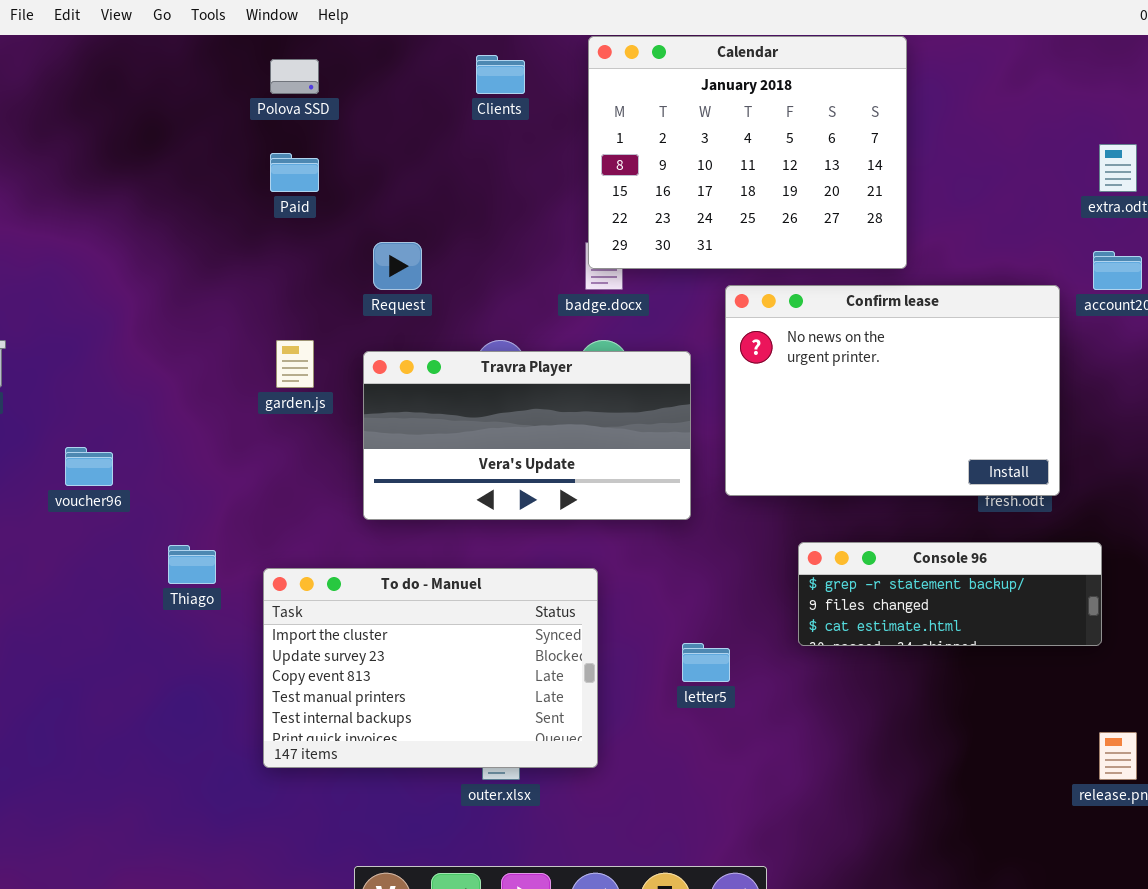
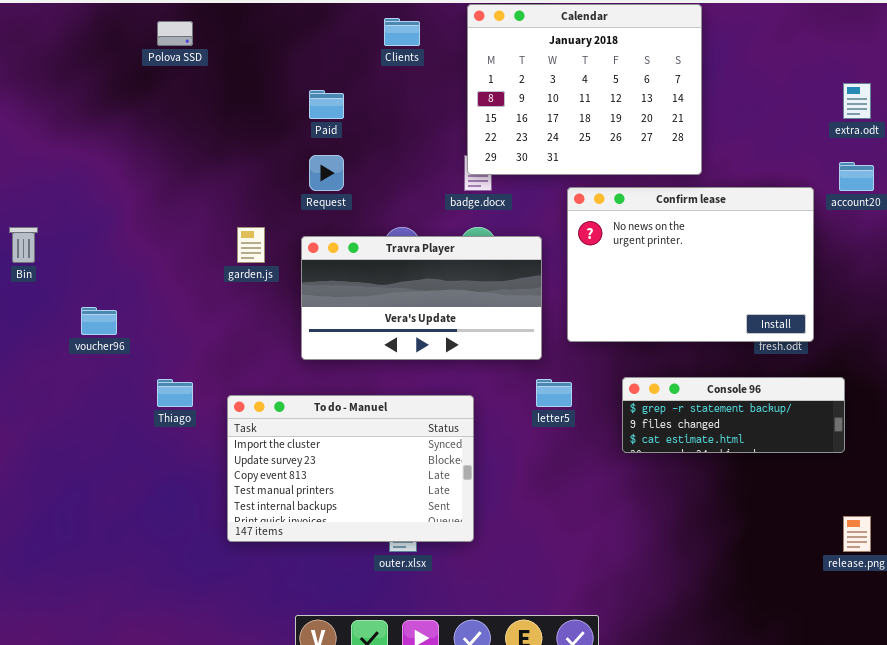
Polova SSD: [270,59,319,94] -> [157,21,193,46], moved
Paid: [270,153,319,192] -> [309,90,344,119], moved
letter5: [682,643,730,682] -> [536,379,572,407], moved

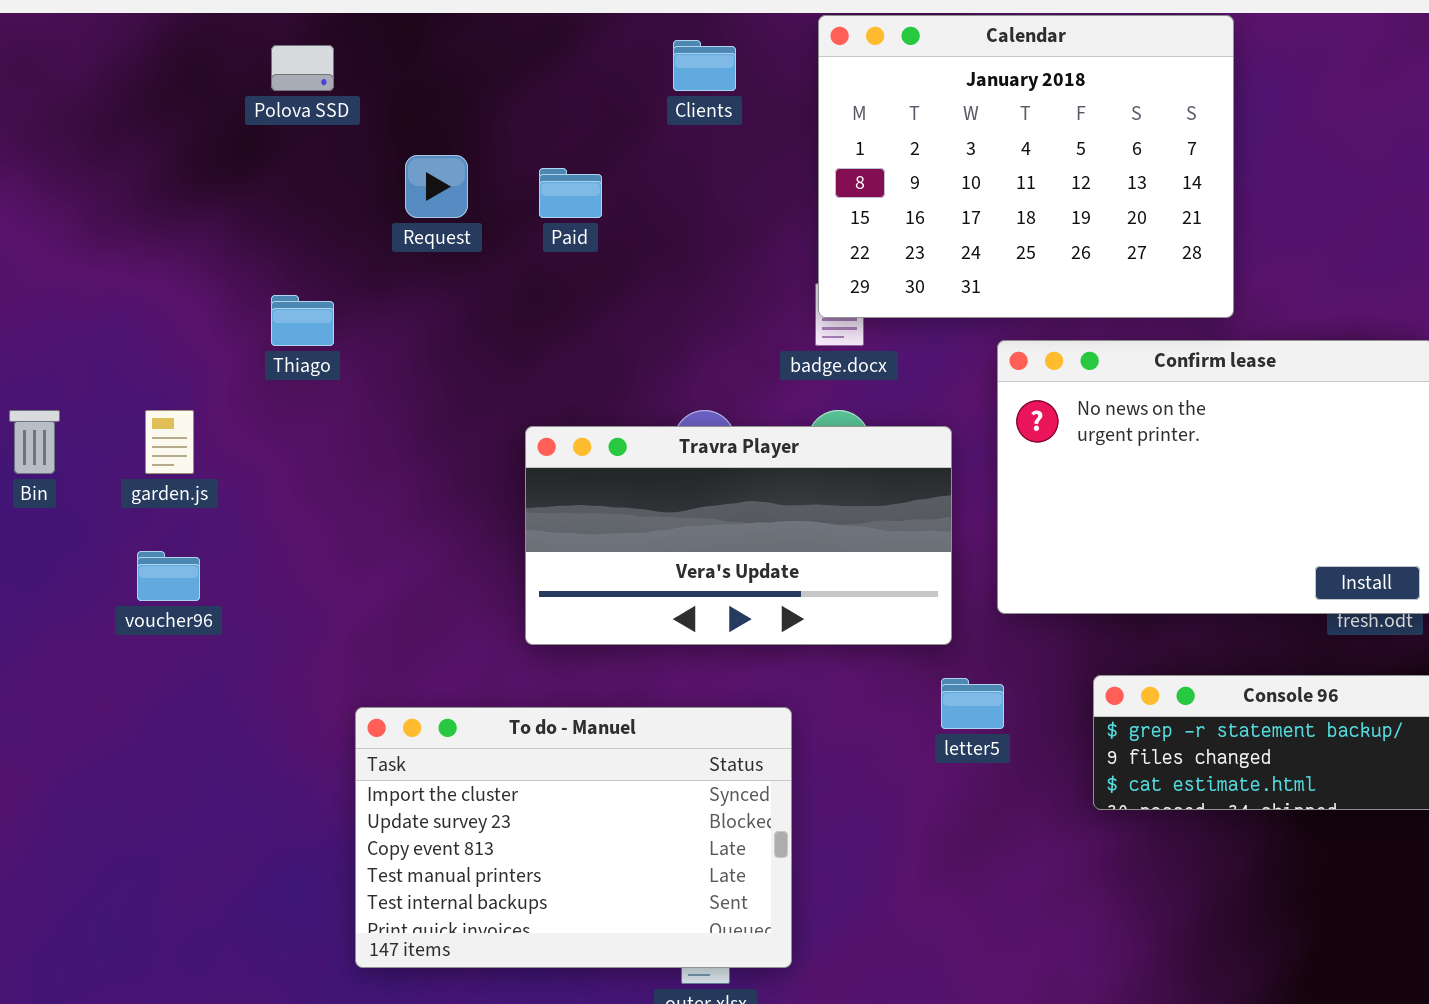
Request: [309,155,344,191] -> [405,155,468,218], moved
garden.js: [237,227,265,263] -> [145,410,194,474], moved
Thiago: [157,379,193,407] -> [271,295,334,346], moved
To do - Manuel: [227,395,474,542] -> [355,707,792,968], moved

